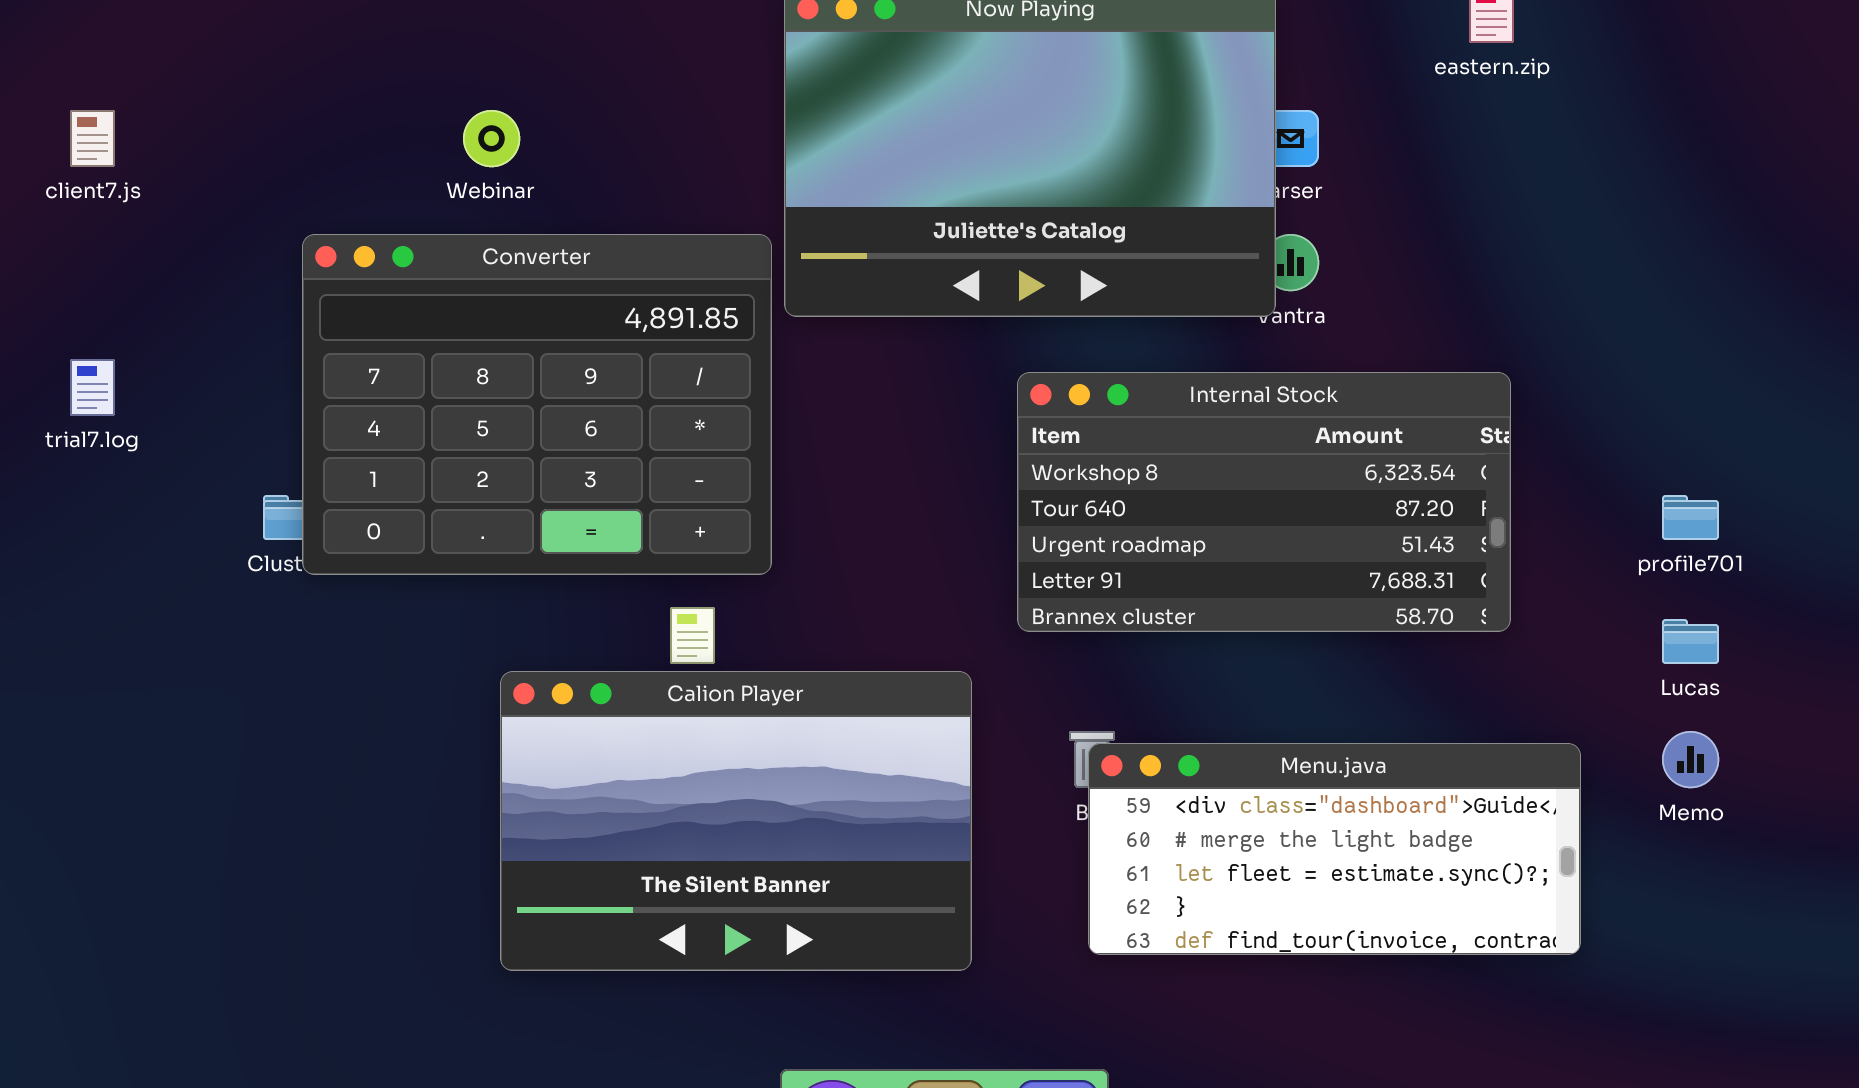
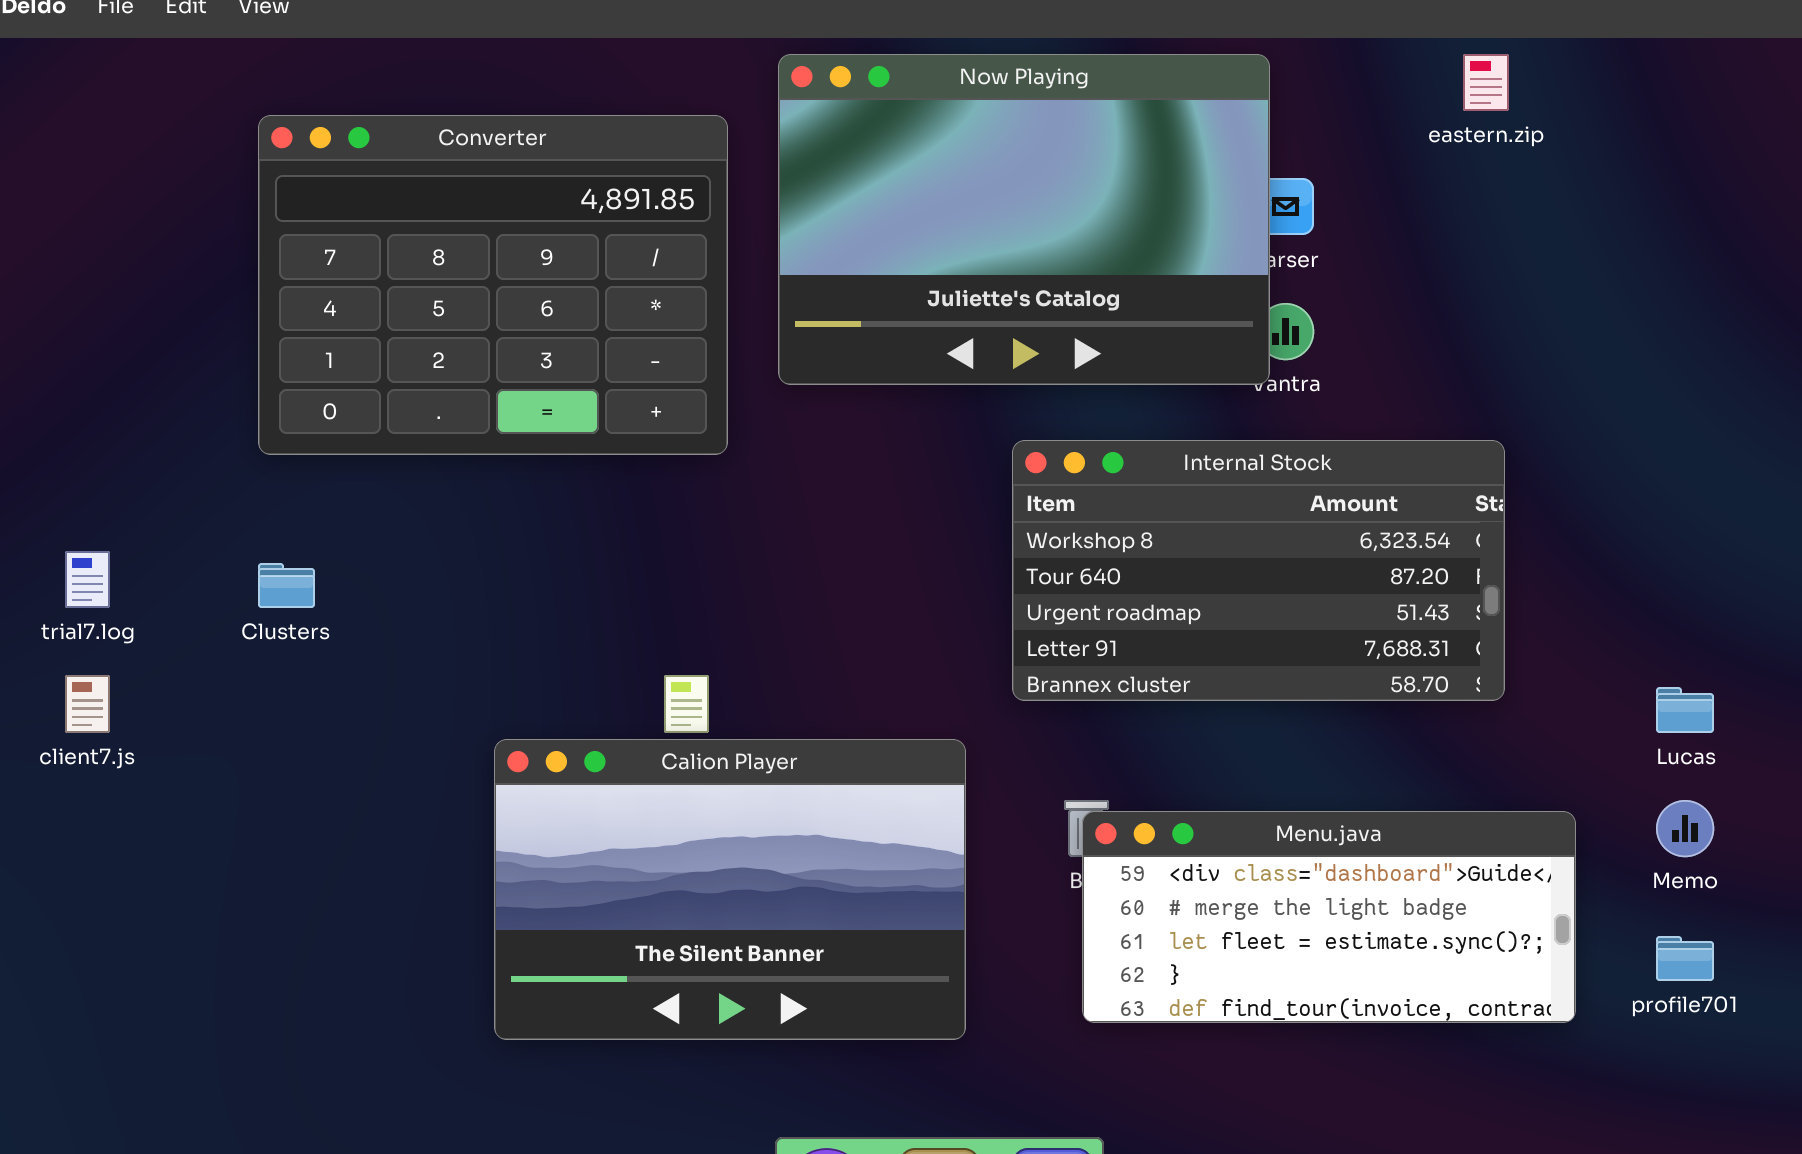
client7.js: [70,110,115,167] -> [65,675,110,733], moved
Converter: [302,234,772,575] -> [258,115,728,455], moved
trial7.log: [70,359,115,416] -> [65,551,110,608], moved
profile701: [1662,495,1719,540] -> [1656,936,1714,981], moved

